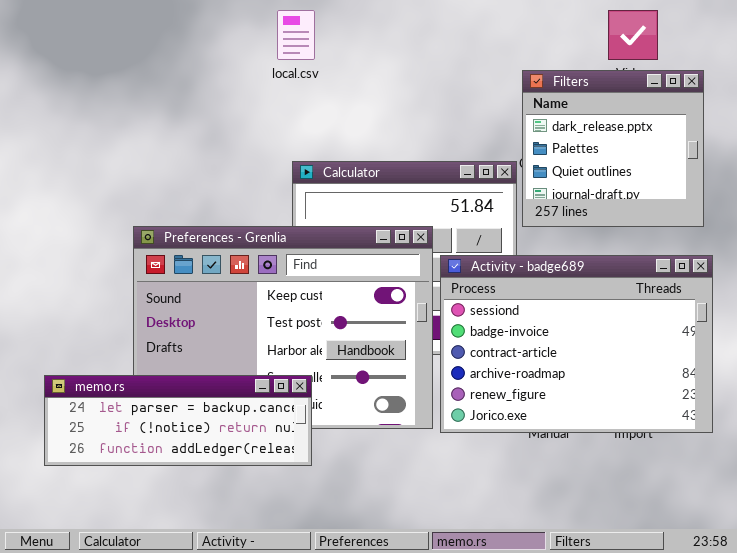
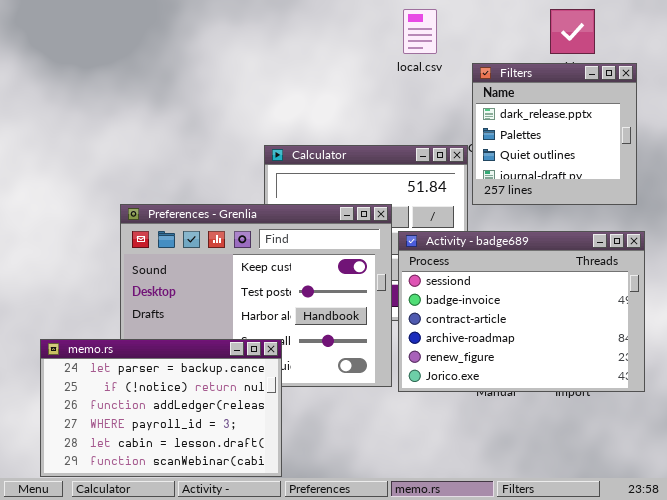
local.csv: [277,10,315,60] -> [403,9,437,54], moved
memo.rs: [44,375,312,466] -> [40,339,282,477], resized

